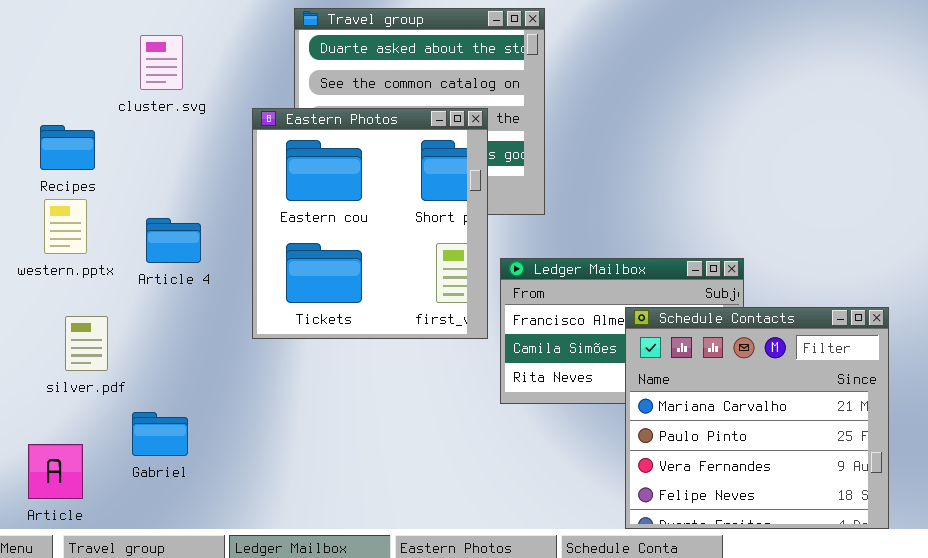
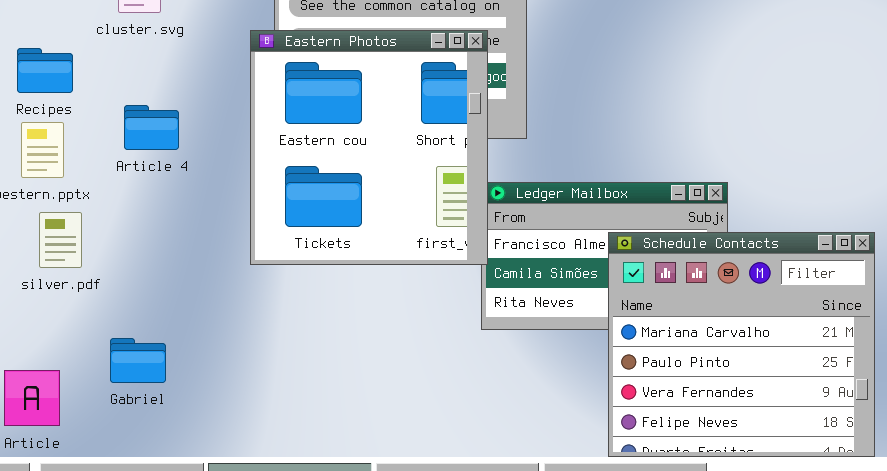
Eastern Photos: [252,108,488,339] -> [250,30,488,265], moved
Article 4: [146,218,201,263] -> [124,105,179,150], moved
silver.pdf: [65,316,108,371] -> [39,212,82,268], moved

